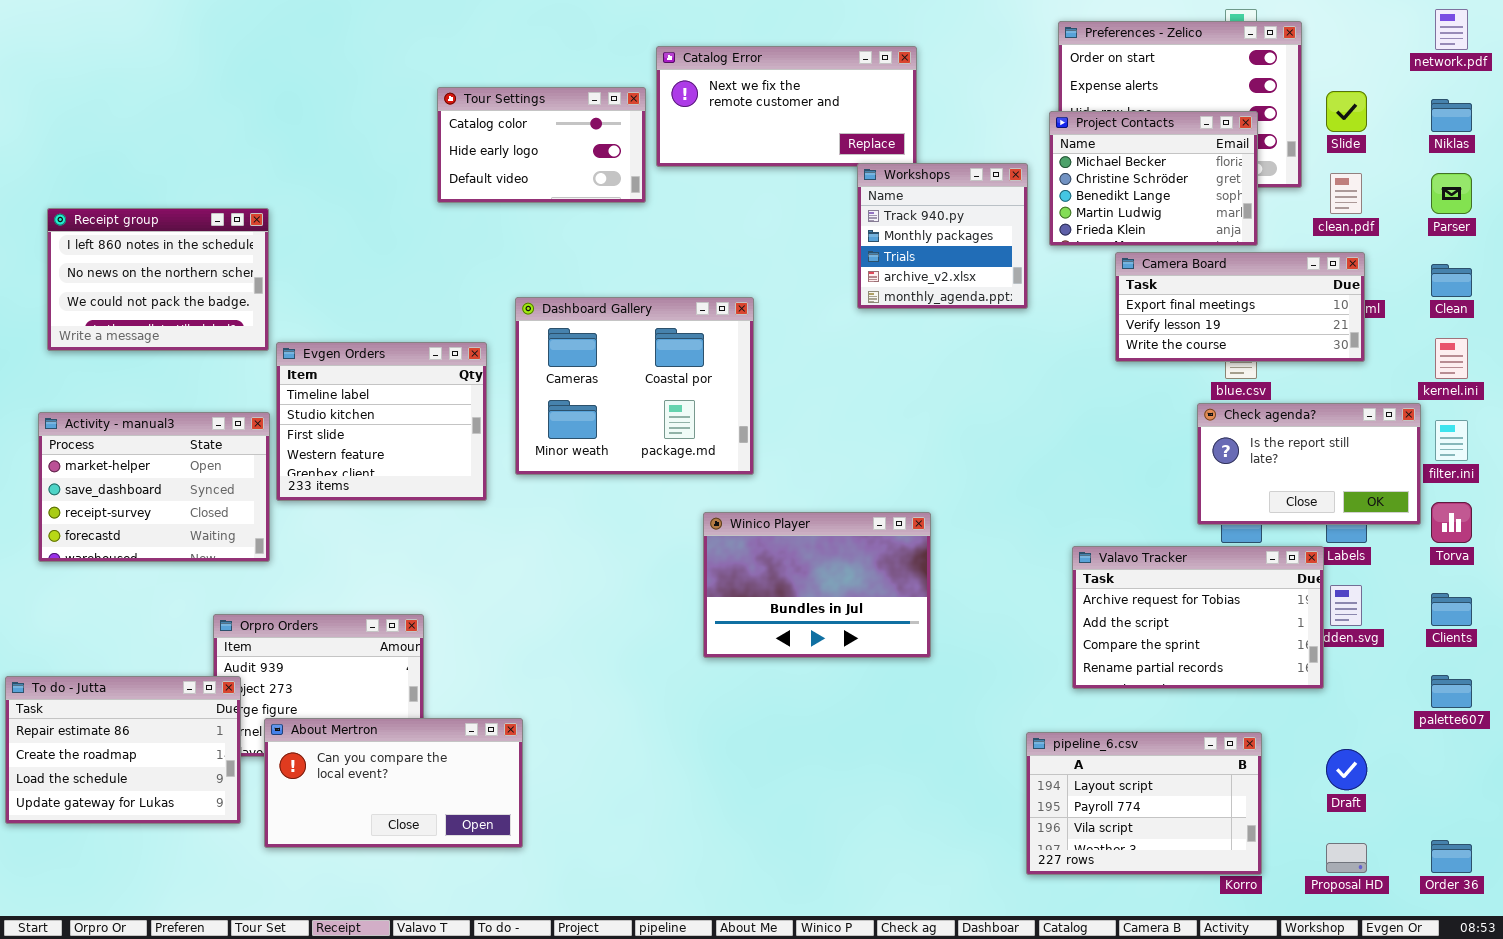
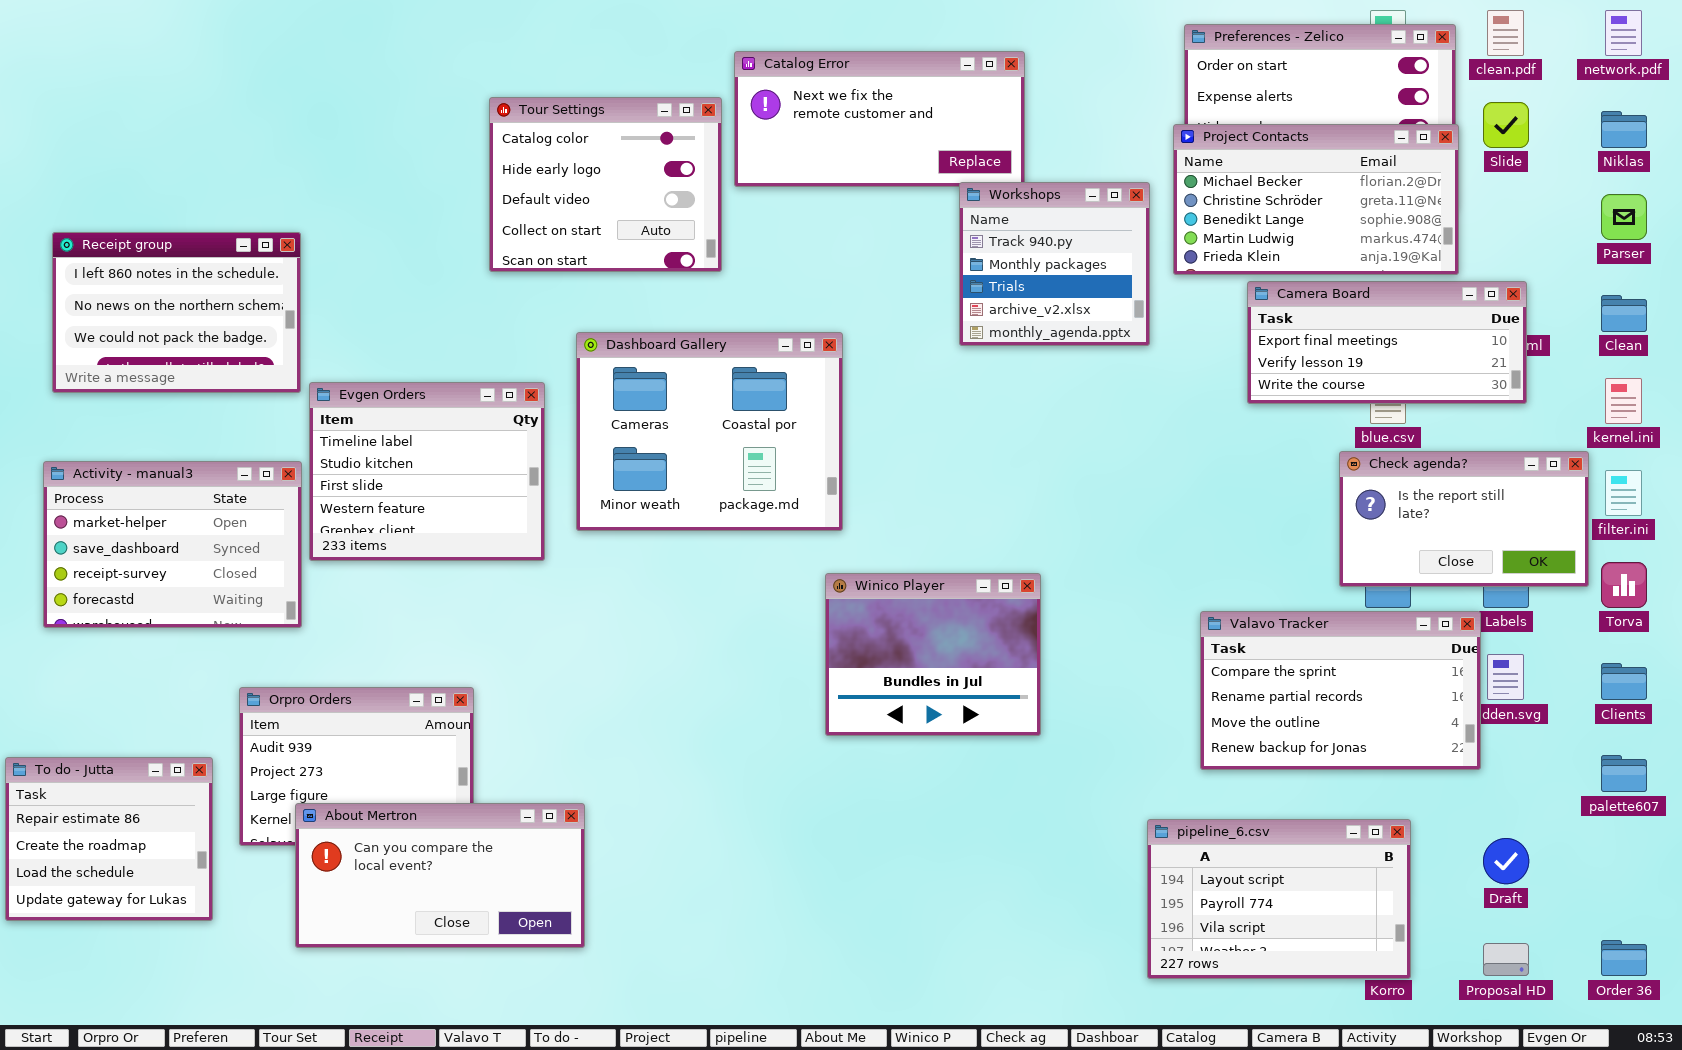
Tour Settings: [437,87,646,203] -> [489,97,722,272], resized
Project Contacts: [1049,111,1258,246] -> [1173,124,1459,275], resized
clean.pdf: [1330,173,1362,214] -> [1487,10,1524,56], moved
Winico Player: [703,512,931,658] -> [825,573,1041,736], resized
Valavo Tracker: [1072,546,1324,689] -> [1200,611,1481,770], scrolled down 2 rows
To do - Jutta: [5,676,241,824] -> [5,757,213,921], resized

